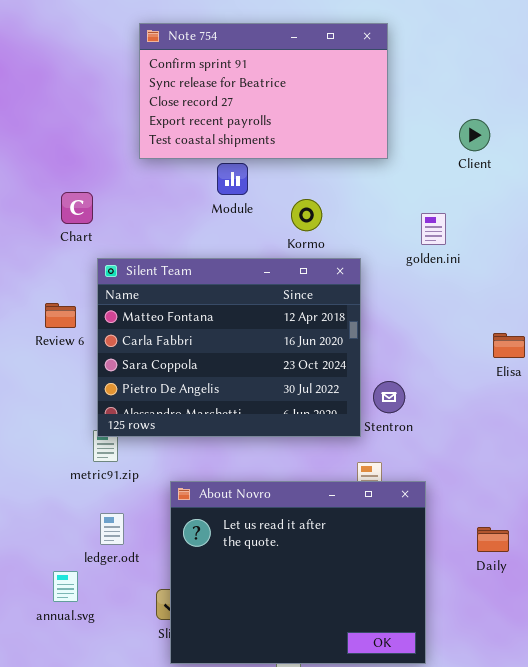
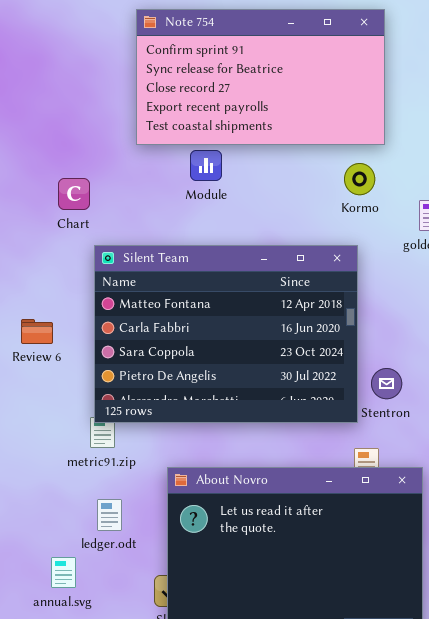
Module: [217,163,248,195] -> [190,150,222,181], moved
Kormo: [291,199,322,231] -> [344,163,375,195], moved
Review 6: [45,303,76,328] -> [21,319,53,344], moved

